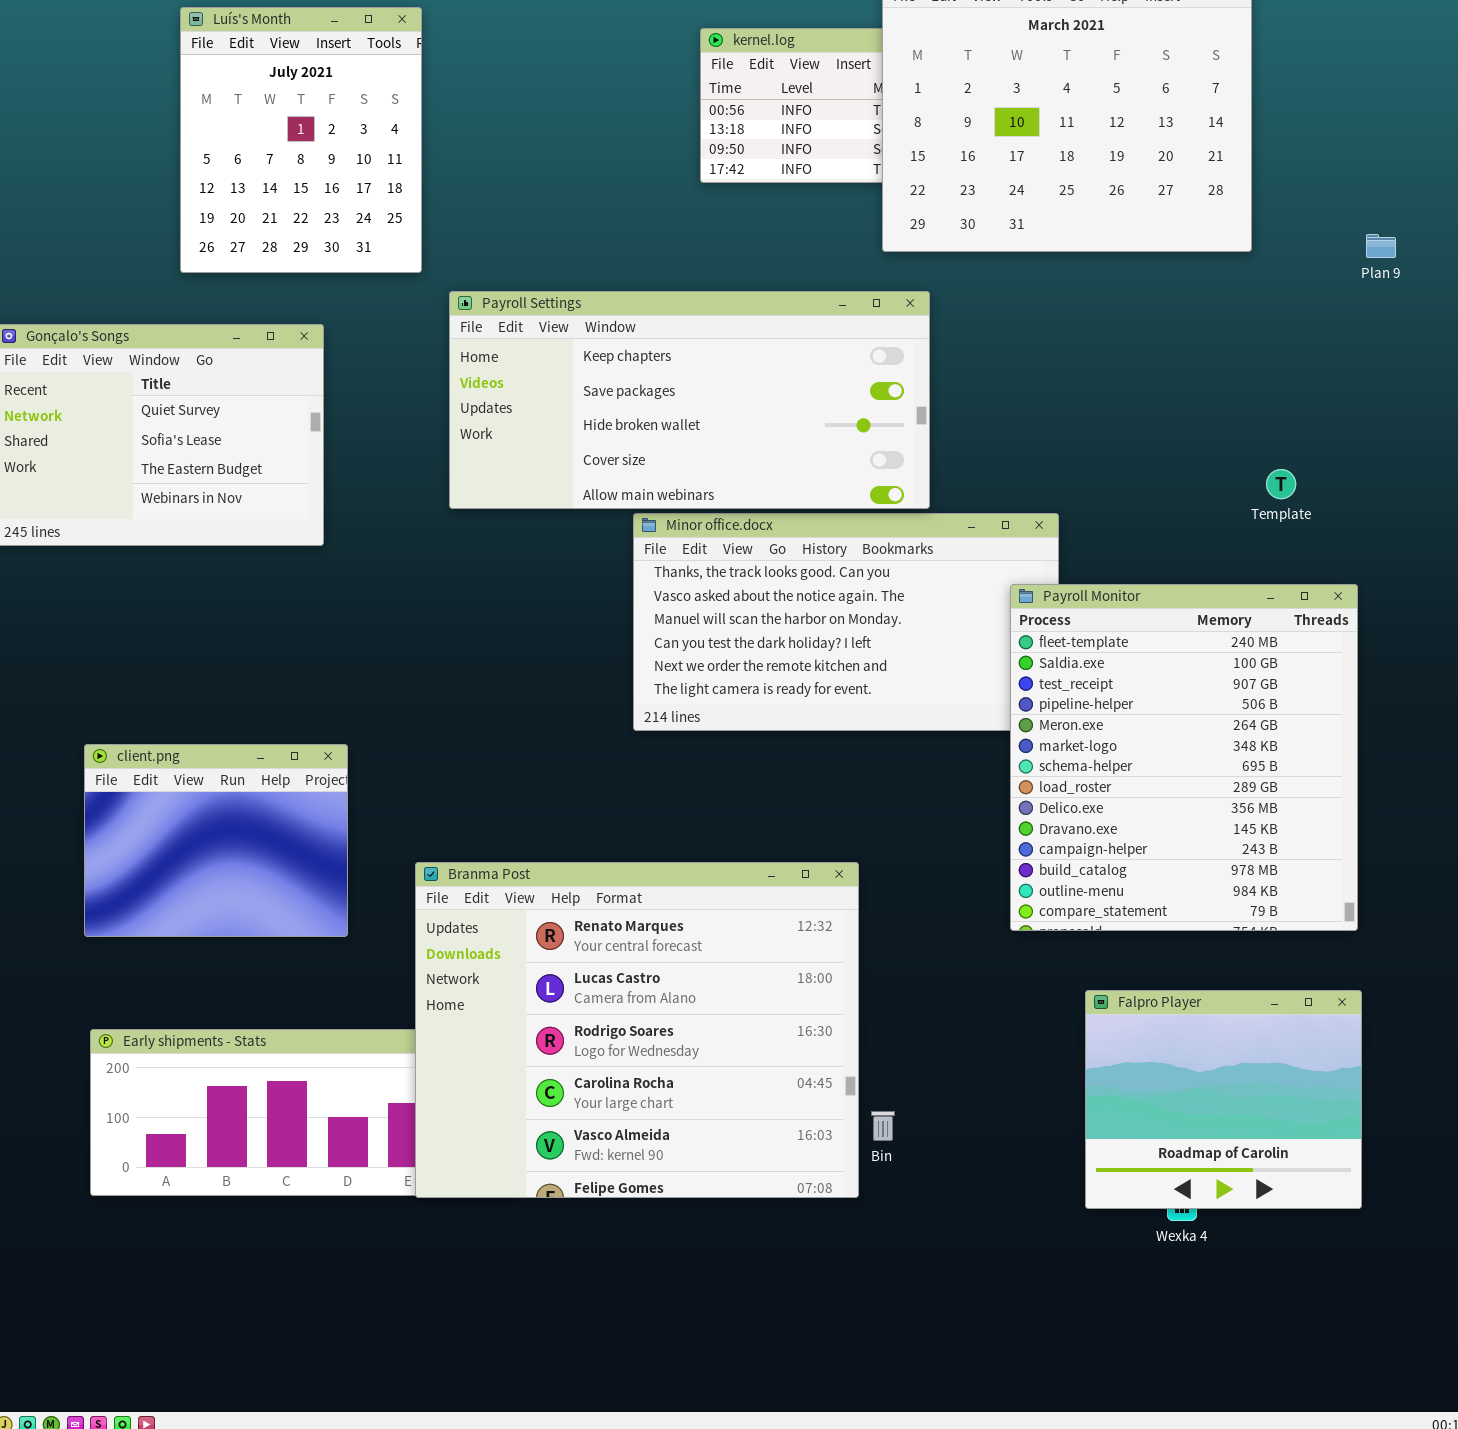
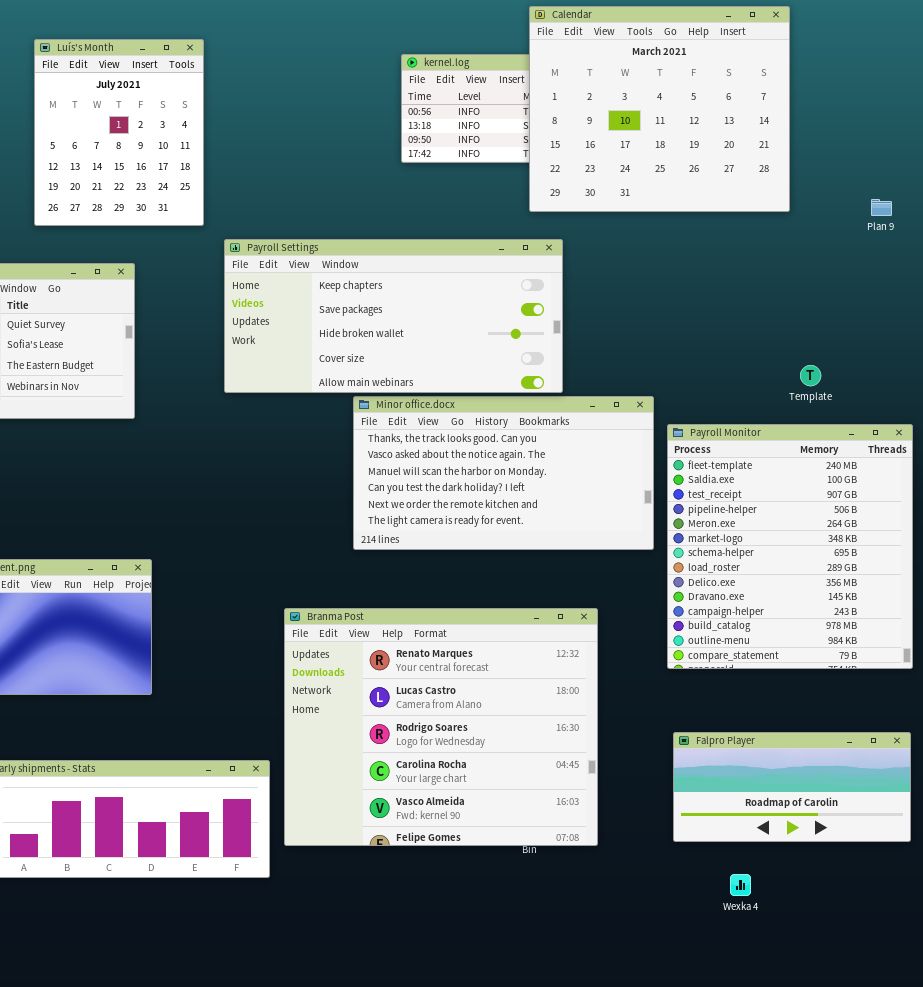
Payroll Monitor: [1010,584,1358,931] -> [667,424,913,669], moved
Branma Post: [415,862,859,1198] -> [284,608,598,846], moved
Falpro Player: [1085,990,1362,1209] -> [673,732,911,842], resized

